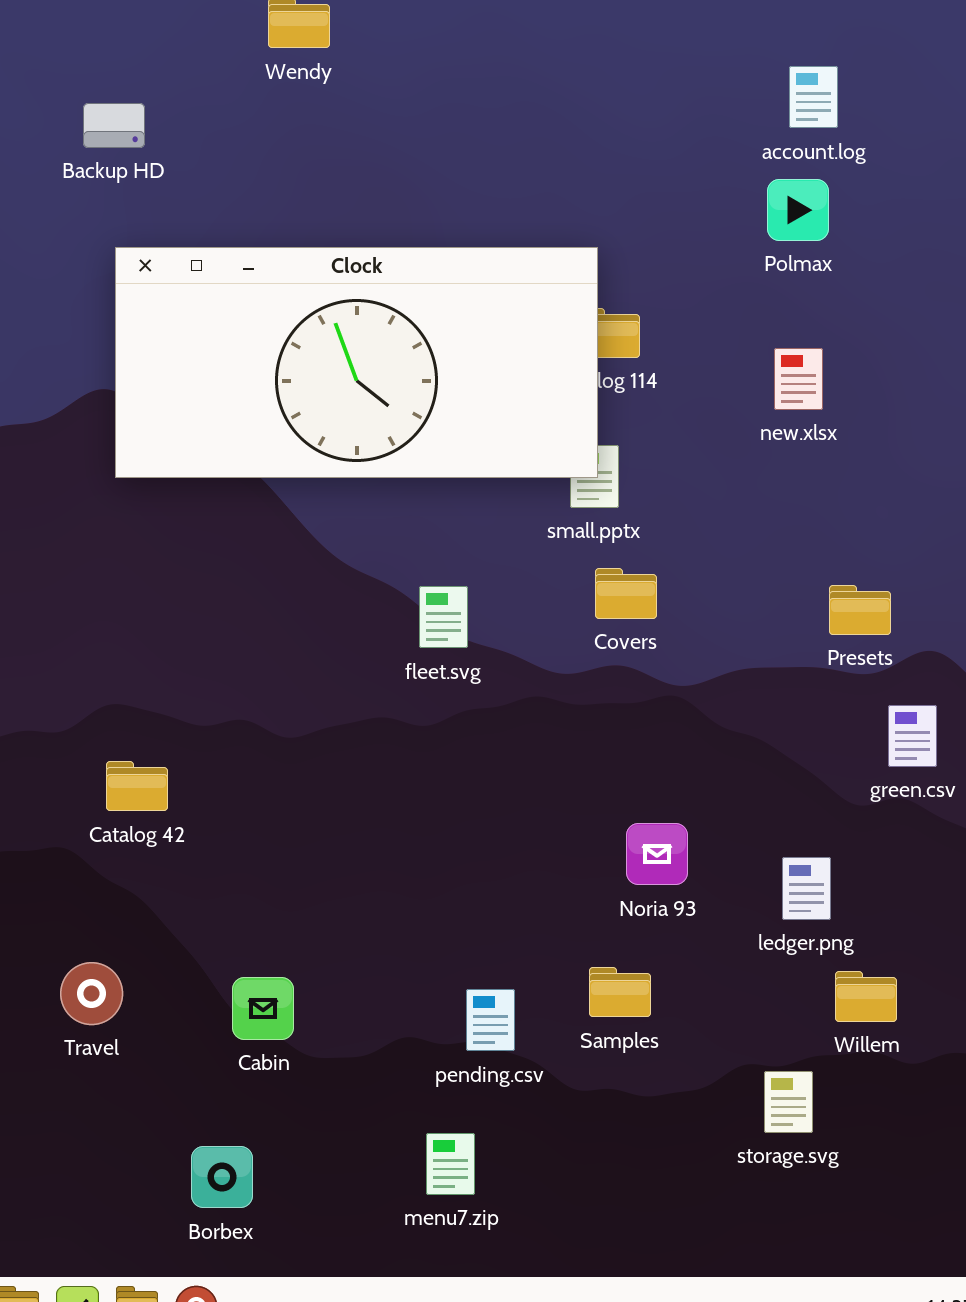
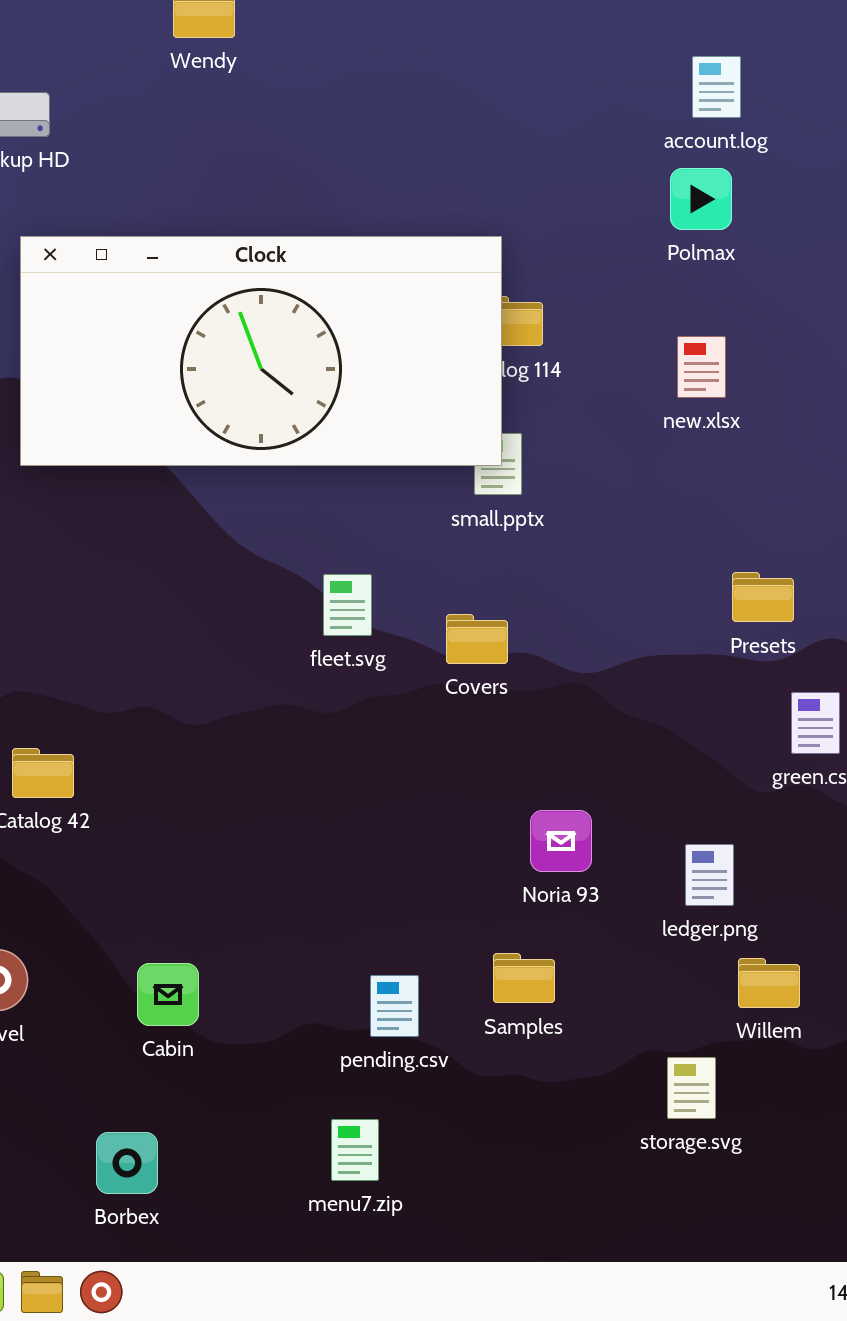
Covers: [595,568,657,619] -> [446,614,508,664], moved

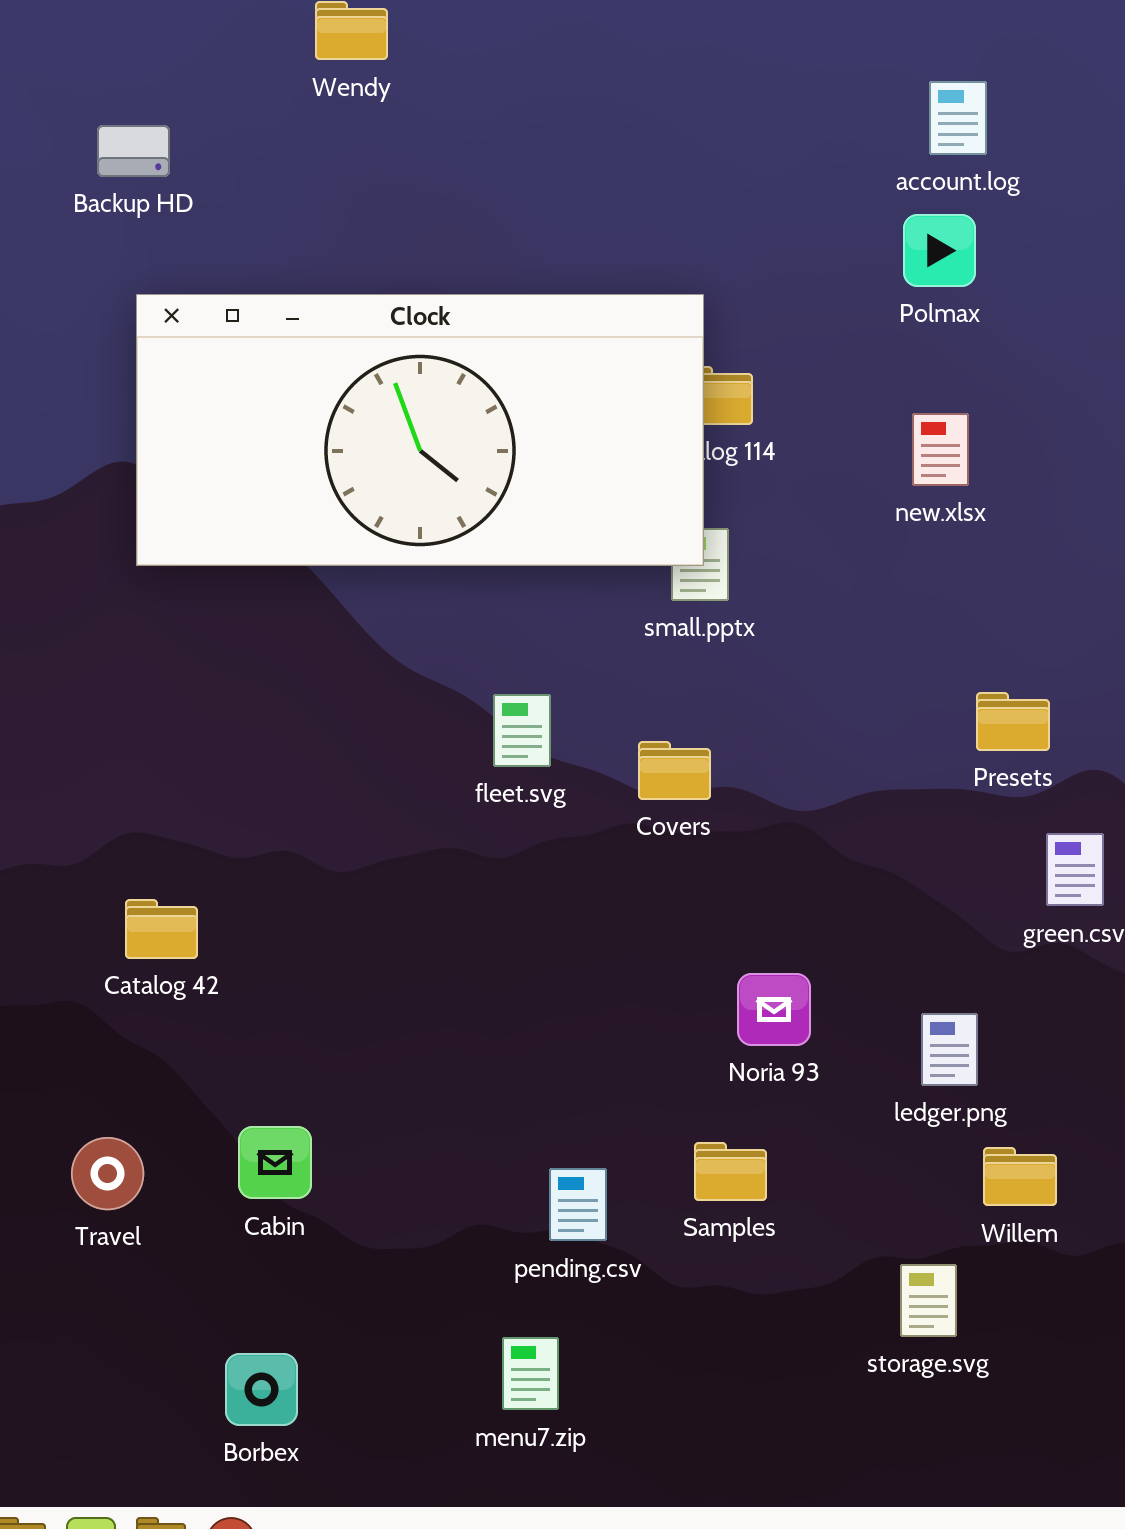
Cabin: [137,963,199,1026] -> [238,1126,312,1199], moved

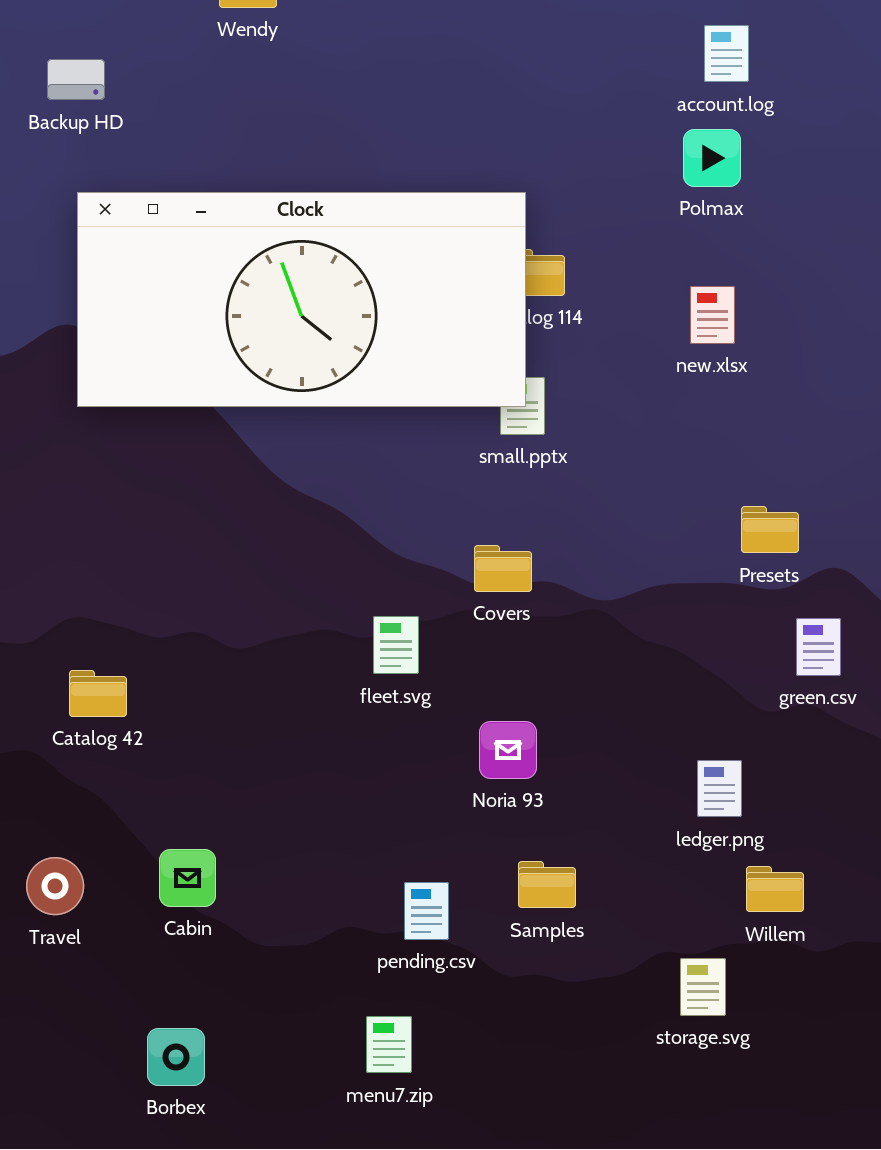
fleet.svg: [493,694,551,767] -> [373,616,419,674], moved
Noria 93: [737,973,811,1046] -> [479,721,537,779], moved

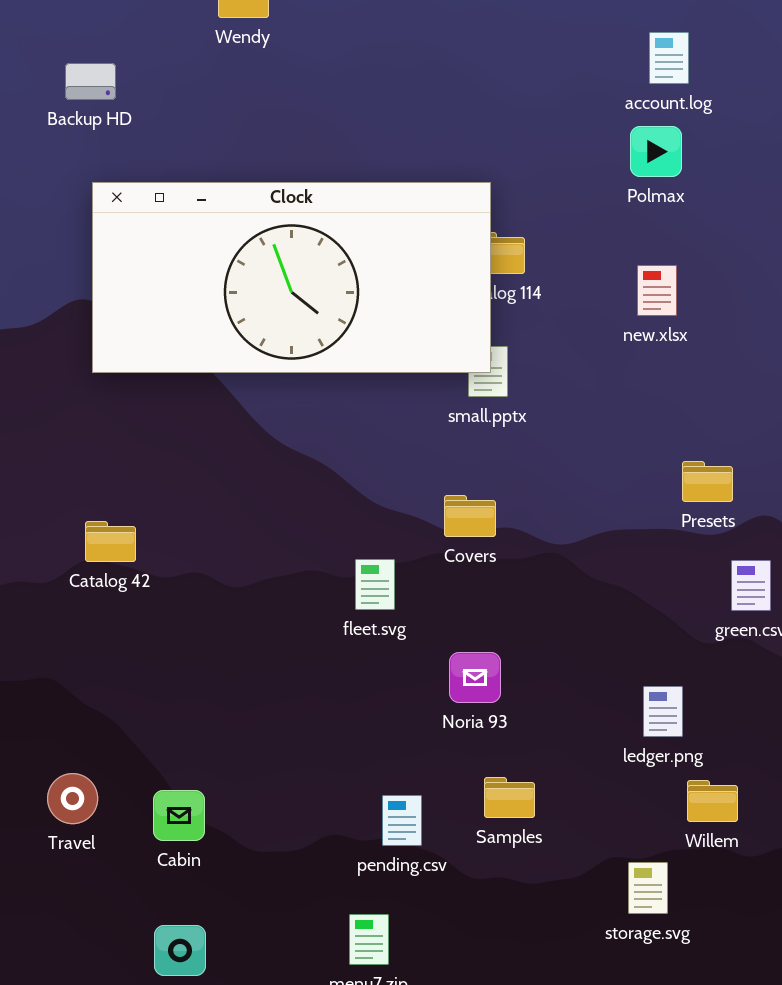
Catalog 42: [69,670,127,717] -> [85,521,136,562], moved
Cabin: [159,849,216,907] -> [153,790,205,841], moved

